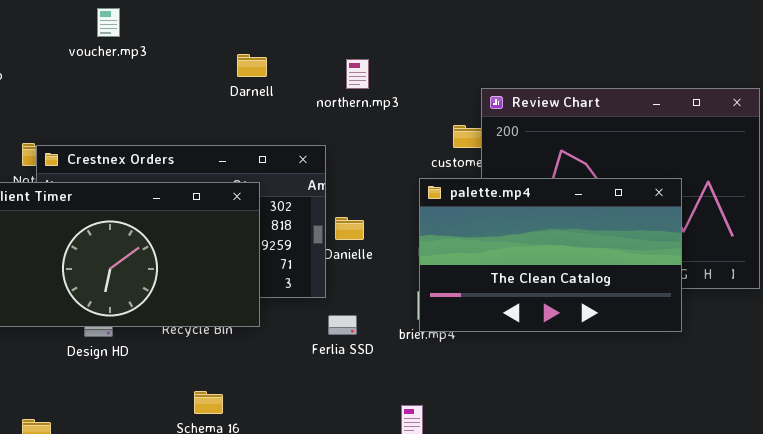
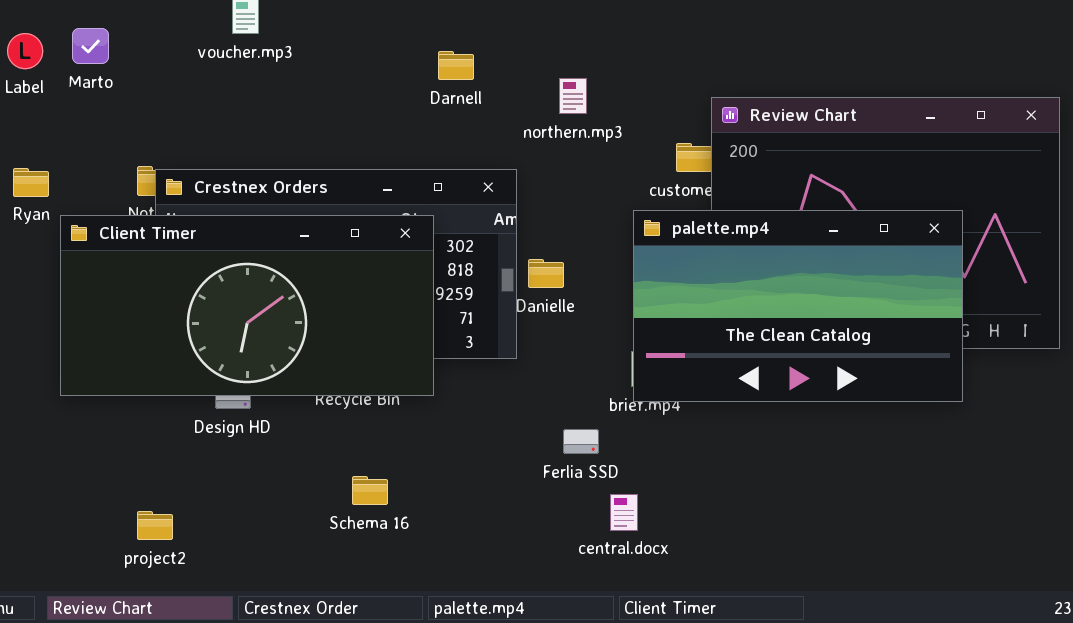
Darnell: [237,54,267,77] -> [438,51,474,80], moved
northern.mp3: [346,59,369,89] -> [559,78,587,114], moved
Ferlia SSD: [328,315,357,335] -> [563,429,599,454], moved

